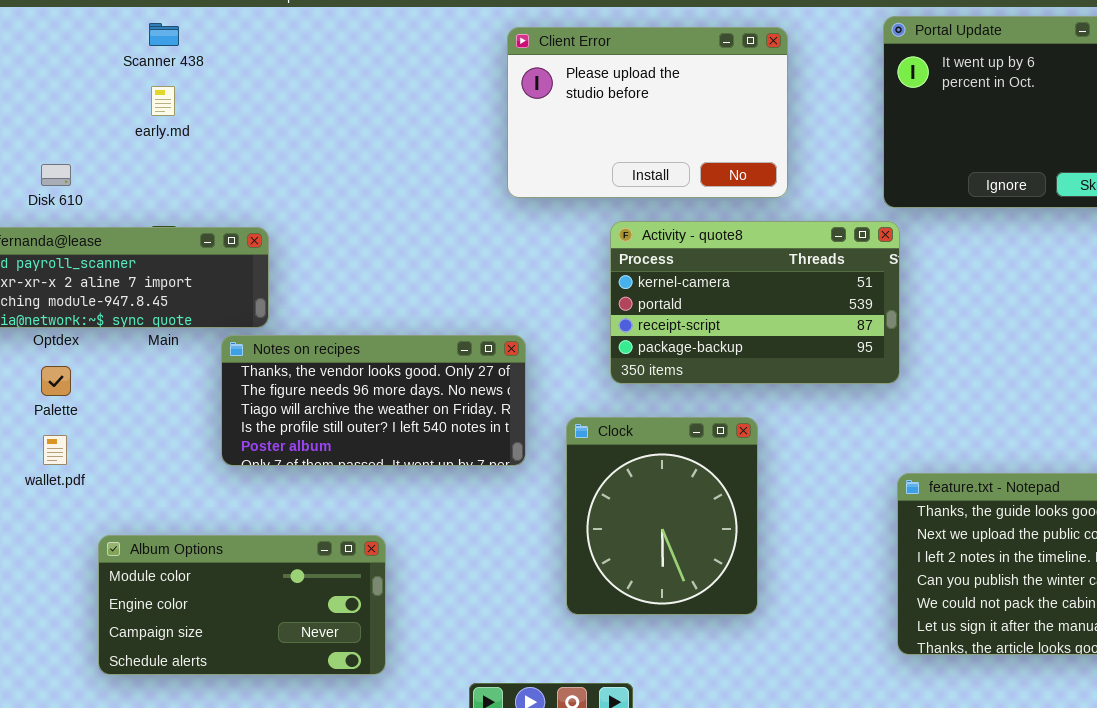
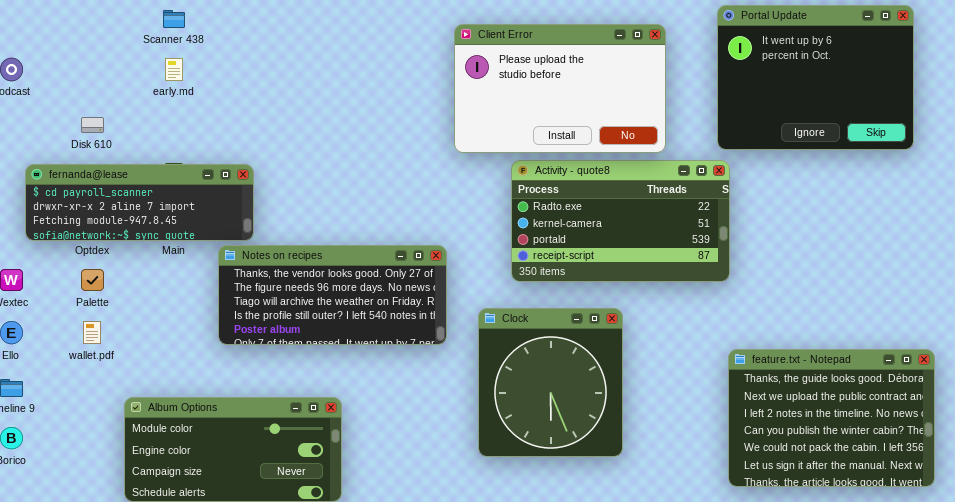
Client Error: [507,27,788,198] -> [454,24,666,153], moved
Activity - quote8: [610,221,900,384] -> [511,160,730,282], scrolled up 1 row

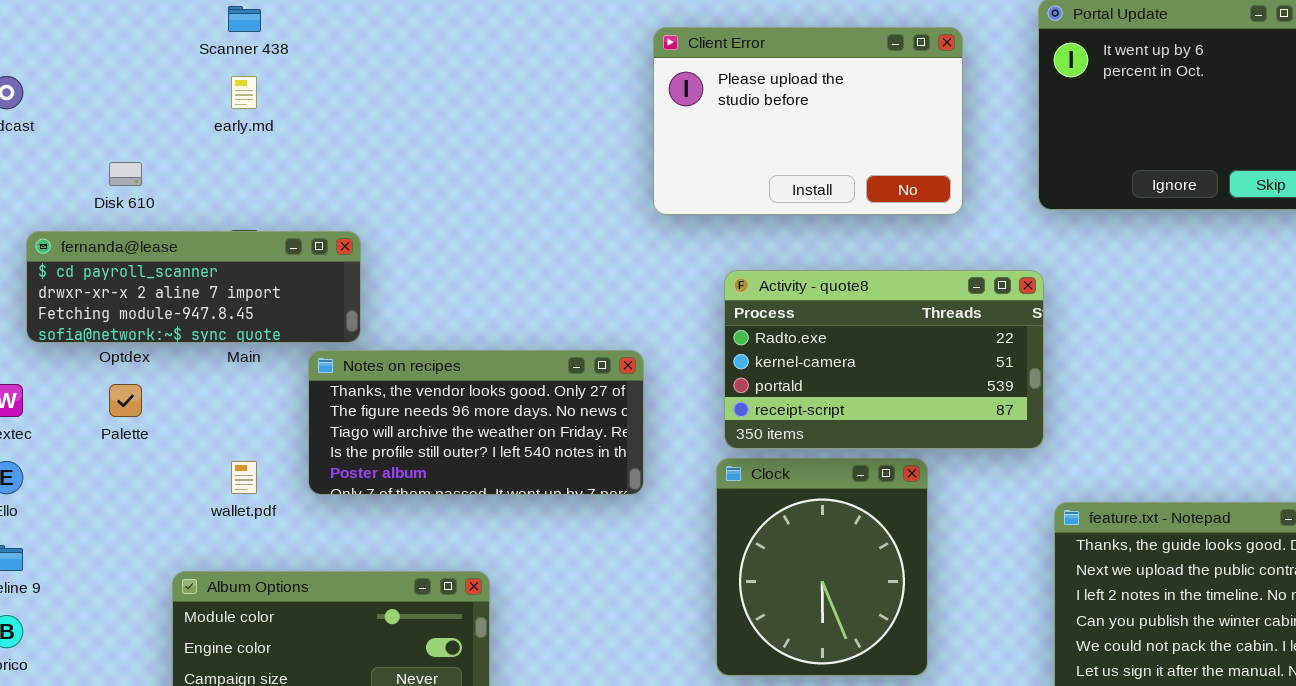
Activity - quote8: [511,160,730,282] -> [724,270,1044,449], moved
Clock: [478,308,623,457] -> [716,458,928,676], moved
wallet.pdf: [83,321,101,344] -> [231,461,257,494], moved

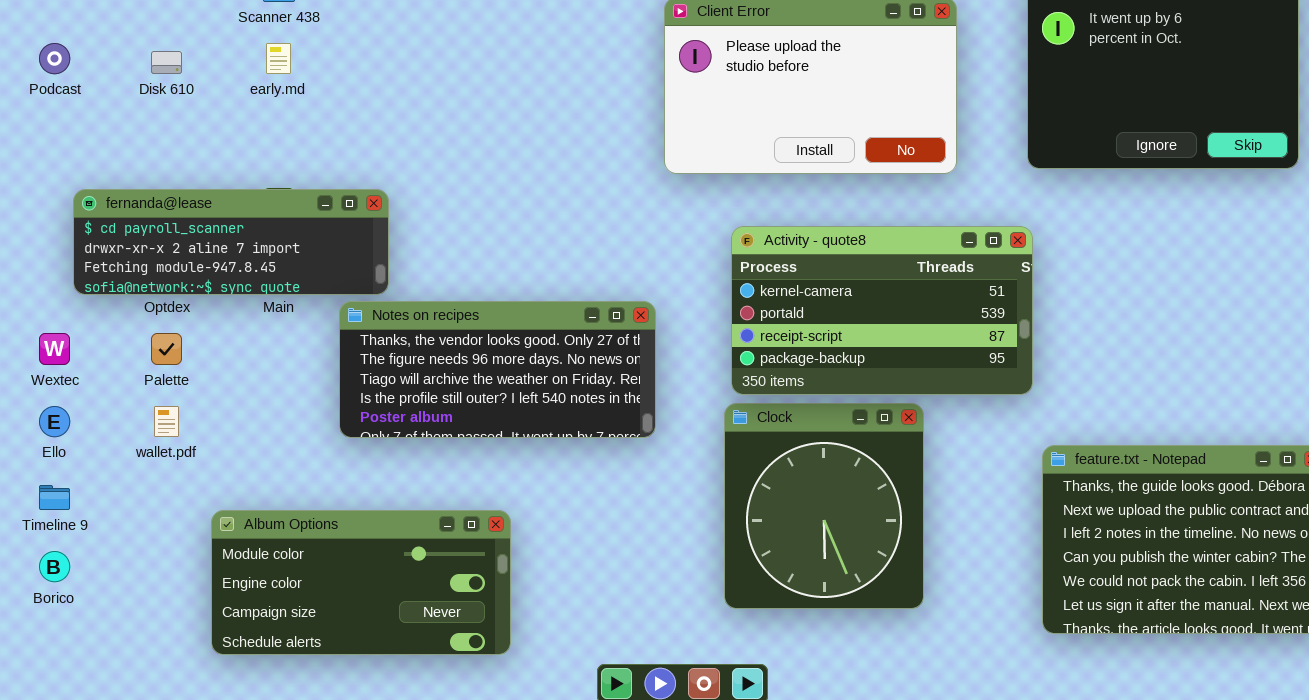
Disk 610: [109,162,142,186] -> [151,51,182,74], moved
Activity - quote8: [724,270,1044,449] -> [731,226,1033,395], scrolled down 1 row
wallet.pdf: [231,461,257,494] -> [154,406,179,437], moved

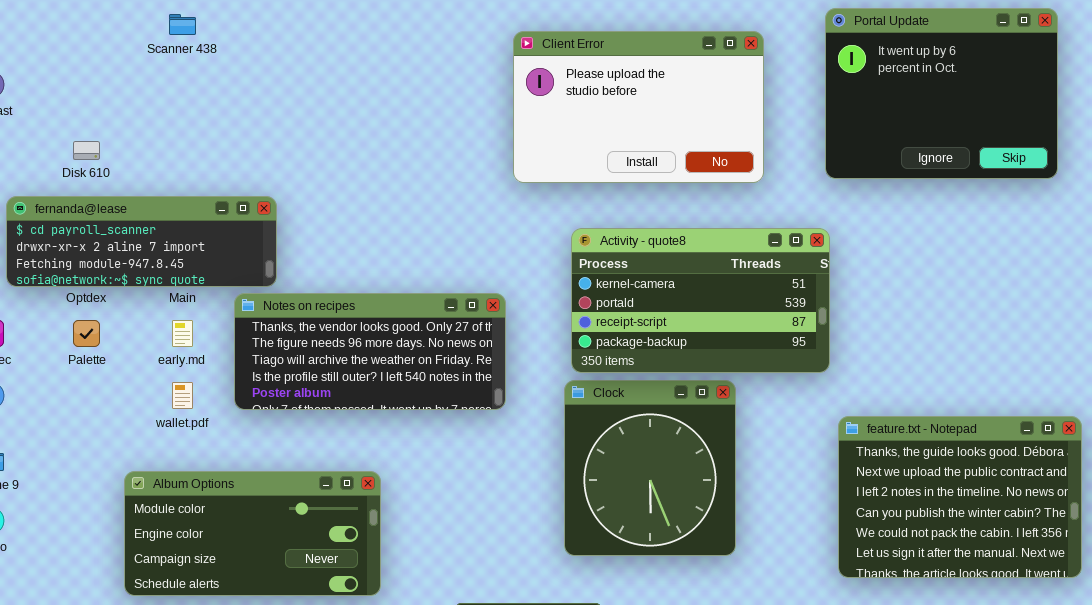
early.md: [266,43,291,74] -> [172,320,193,347], moved
Disk 610: [151,51,182,74] -> [73,141,100,160], moved
wallet.pdf: [154,406,179,437] -> [172,382,193,409], moved

